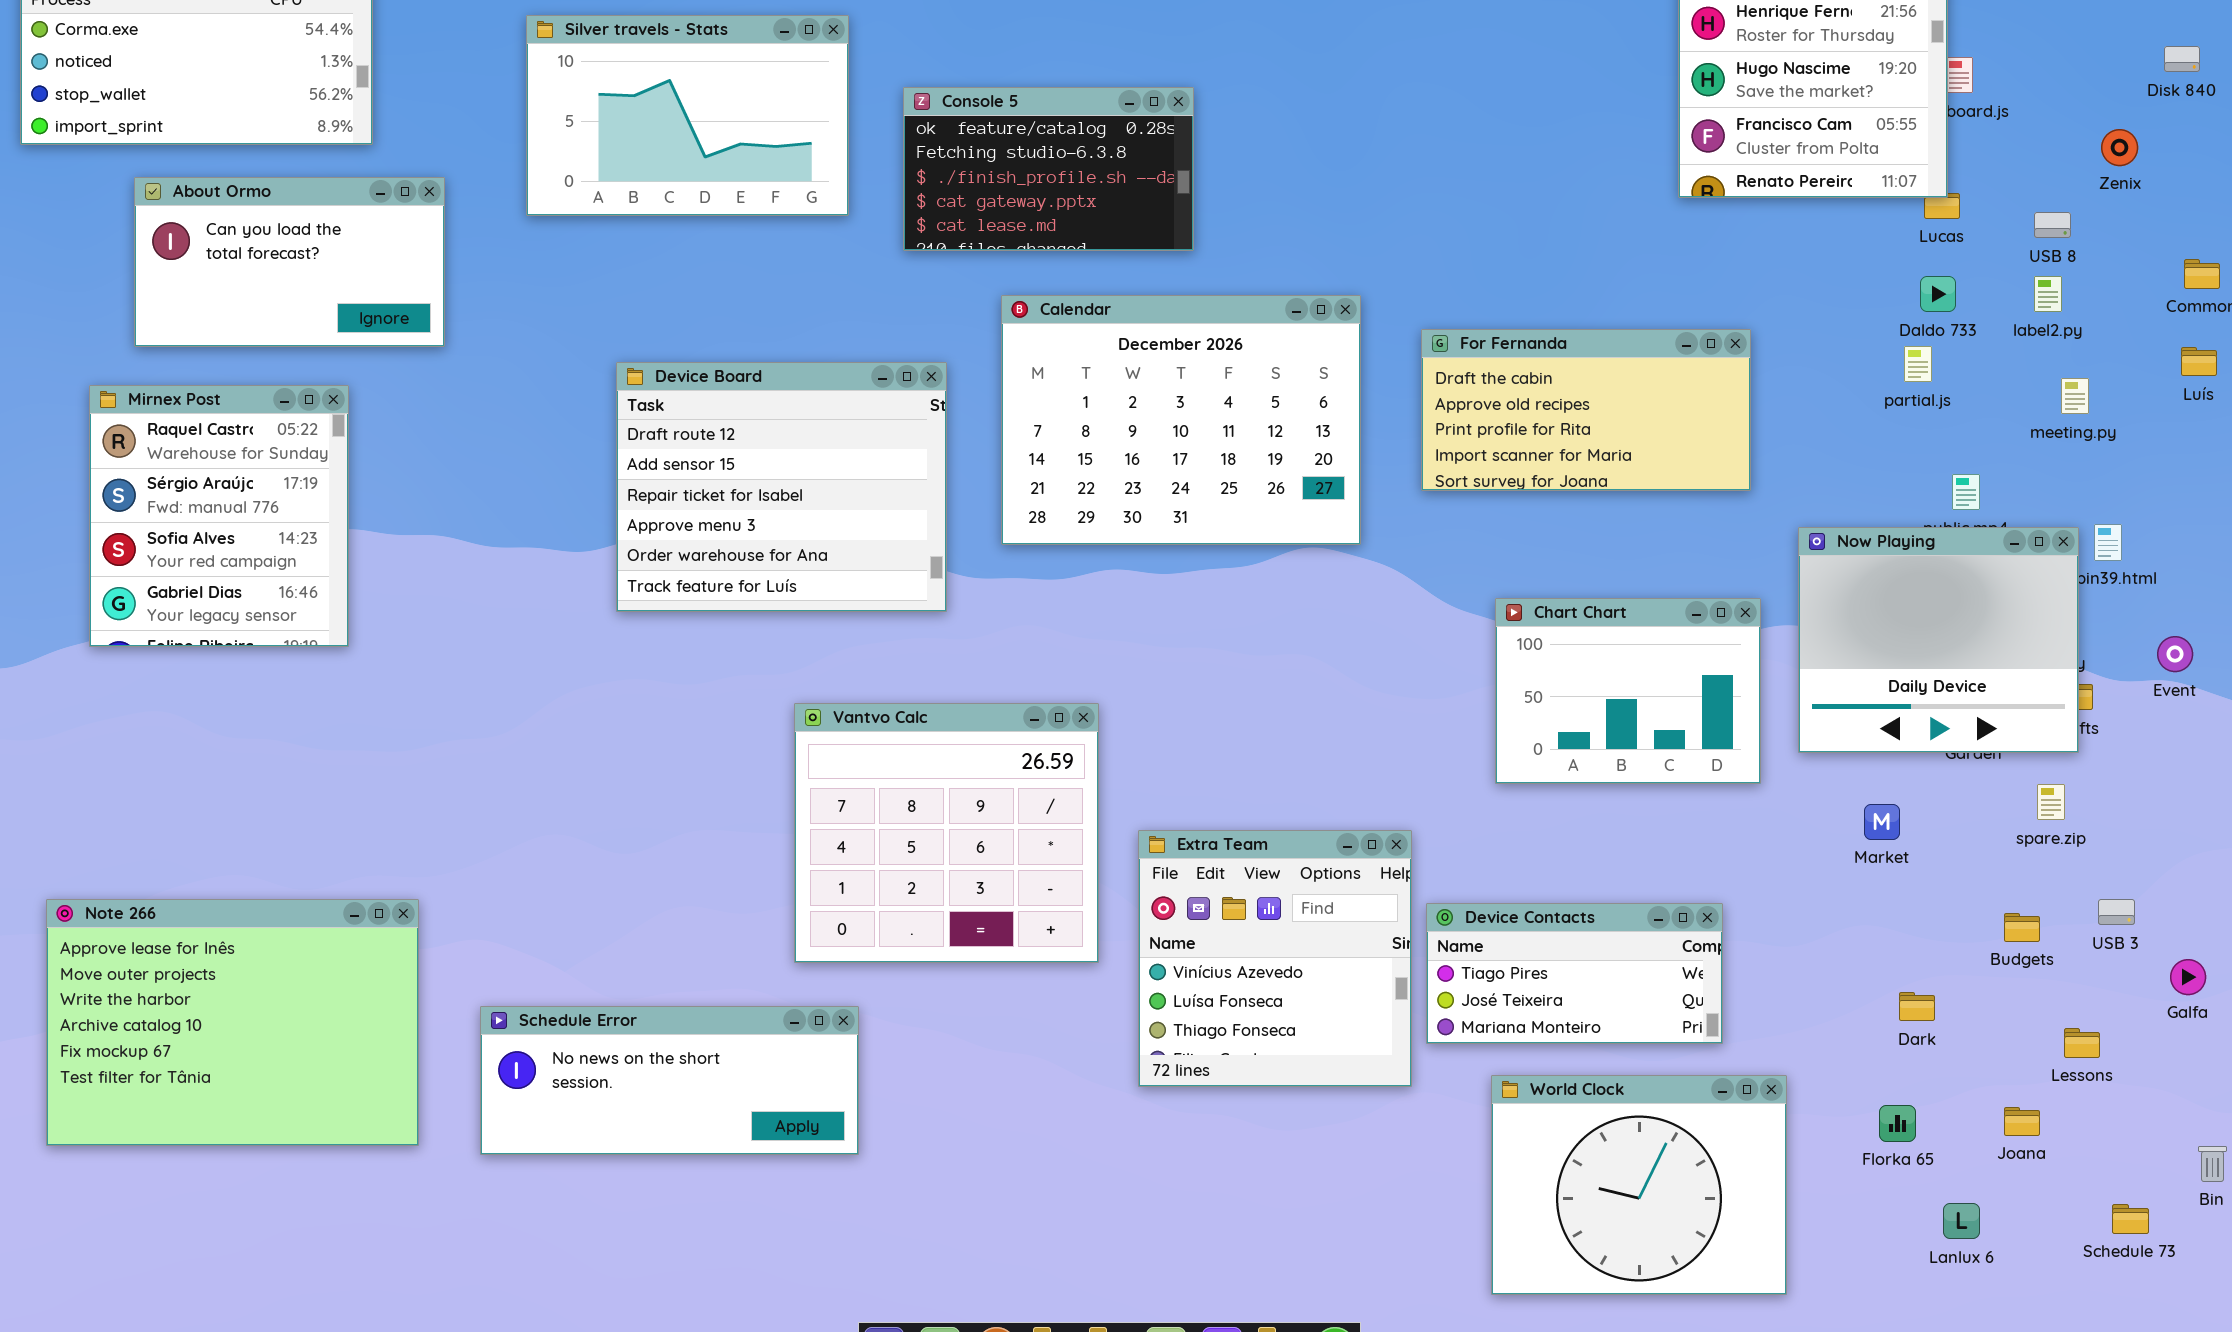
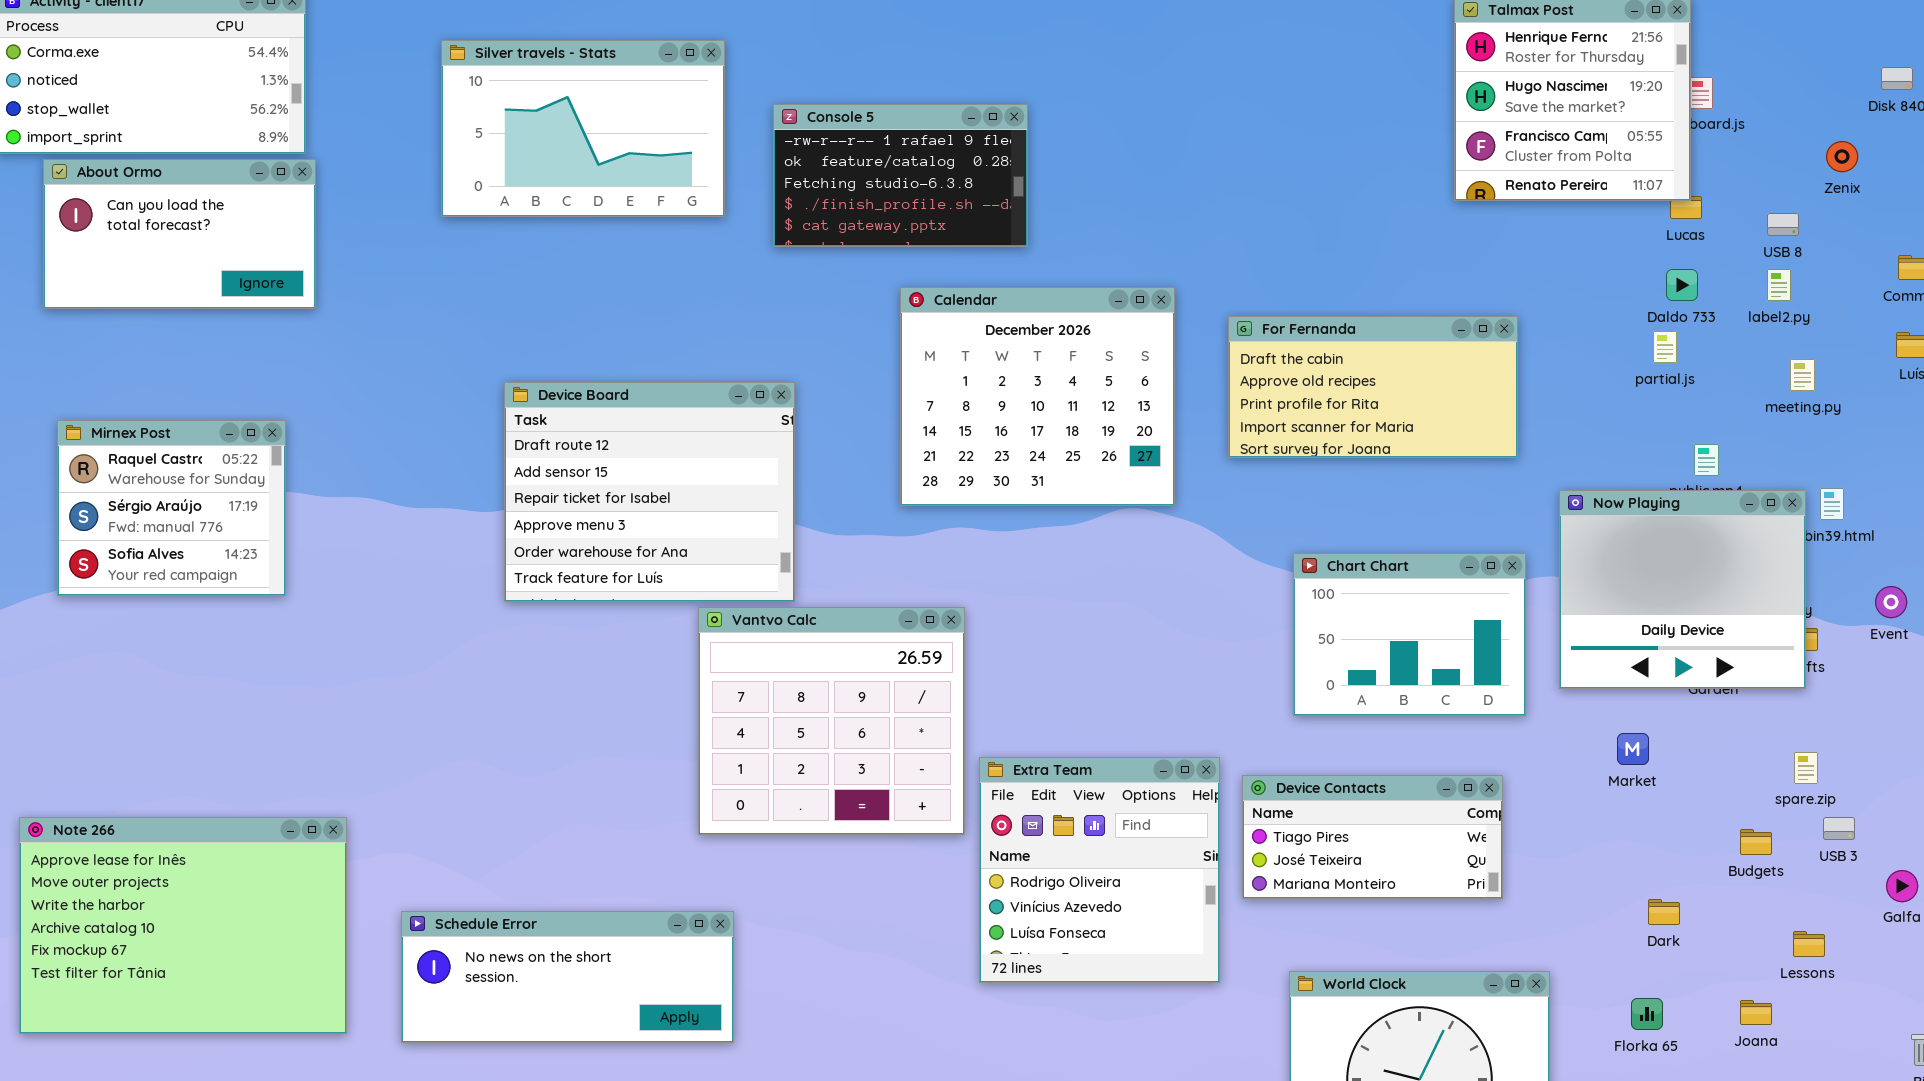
Console 5: [903,87,1194,251] -> [773,104,1028,247], scrolled up 1 row
About Ormo: [134,177,445,347] -> [43,159,316,309], moved
Calendar: [1001,295,1361,545] -> [900,287,1175,506], resized
Device Board: [616,362,947,612] -> [504,382,795,602], moved
Mirnex Post: [89,385,349,647] -> [57,420,286,596], resized
Vantvo Calc: [794,703,1099,963] -> [698,607,965,835], moved
spare.zip: [2037,784,2065,820] -> [1794,752,1818,784], moved
Extra Team: [1138,830,1412,1087] -> [979,757,1220,983], scrolled up 1 row
Device Contacts: [1426,903,1723,1044] -> [1242,775,1503,899], moved

